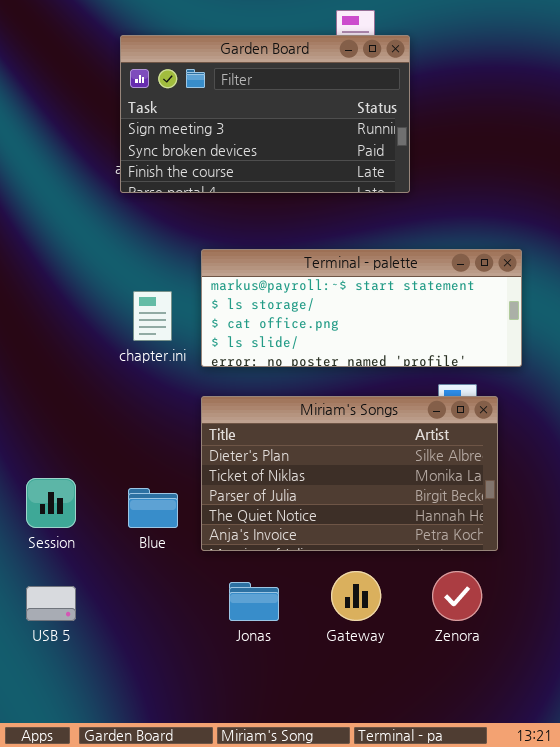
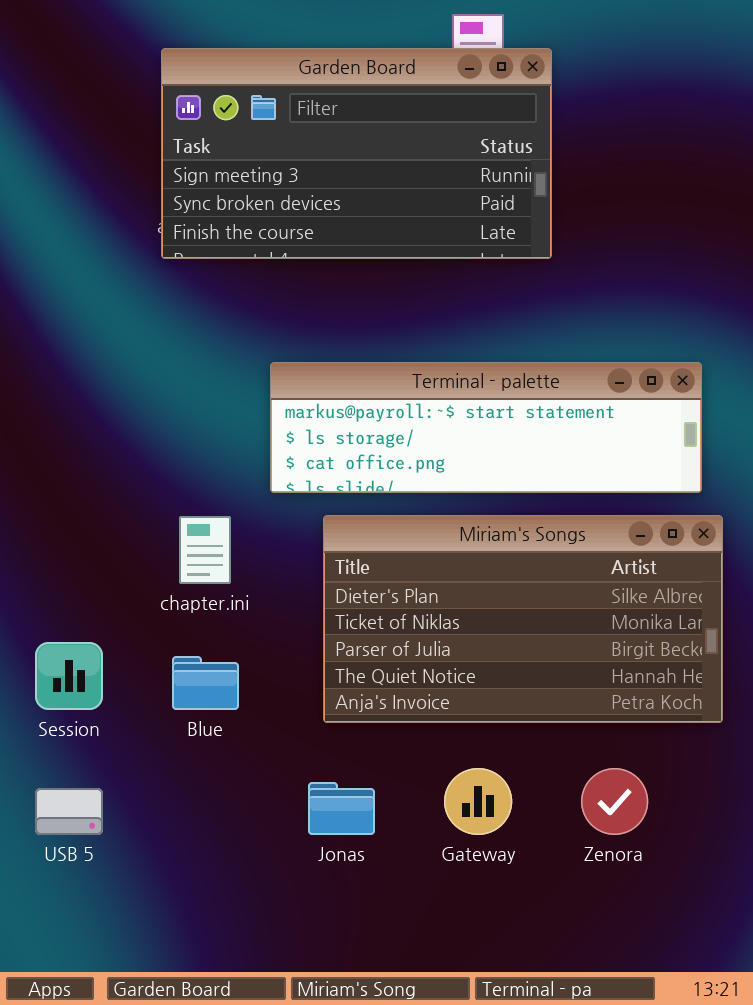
Terminal - palette: [201,249,522,367] -> [270,362,702,493], resized
chapter.ini: [133,291,172,341] -> [179,516,231,584], moved
Miriam's Songs: [201,396,498,551] -> [323,515,723,723], moved

